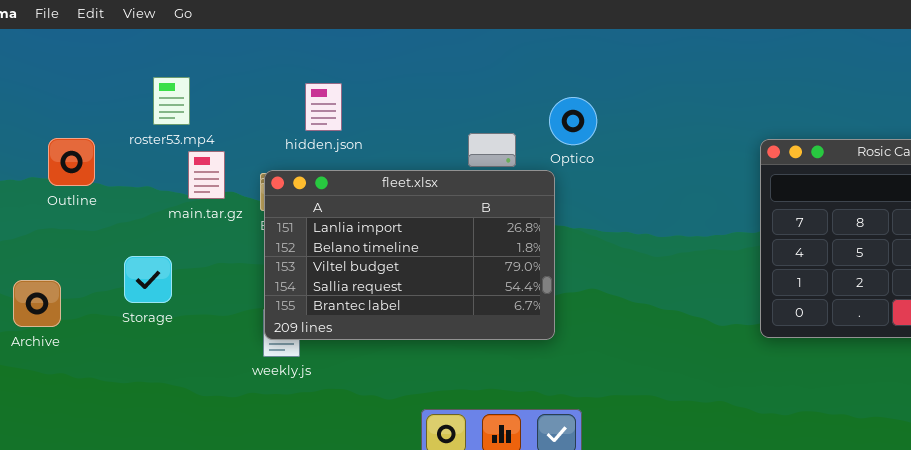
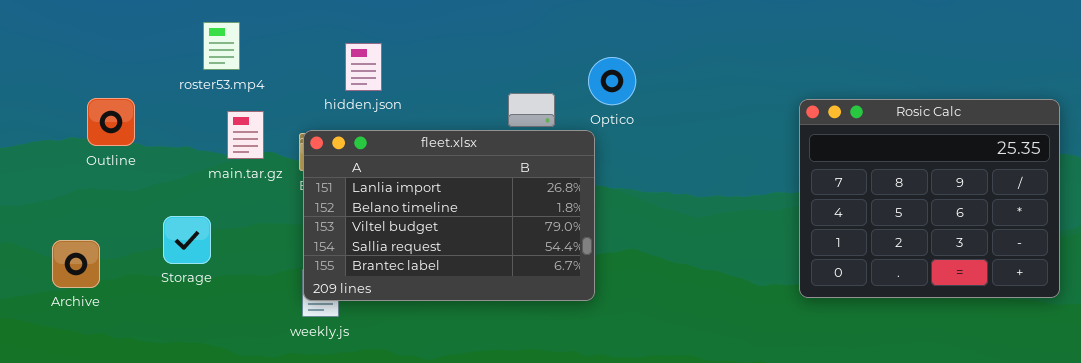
roster53.mp4: [153,77,190,125] -> [203,22,240,70], moved

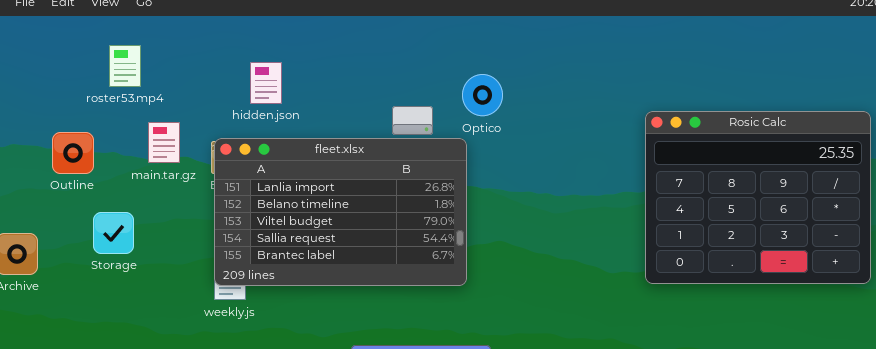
roster53.mp4: [203,22,240,70] -> [109,45,141,87], moved
Outline: [87,98,135,146] -> [52,132,94,174], moved

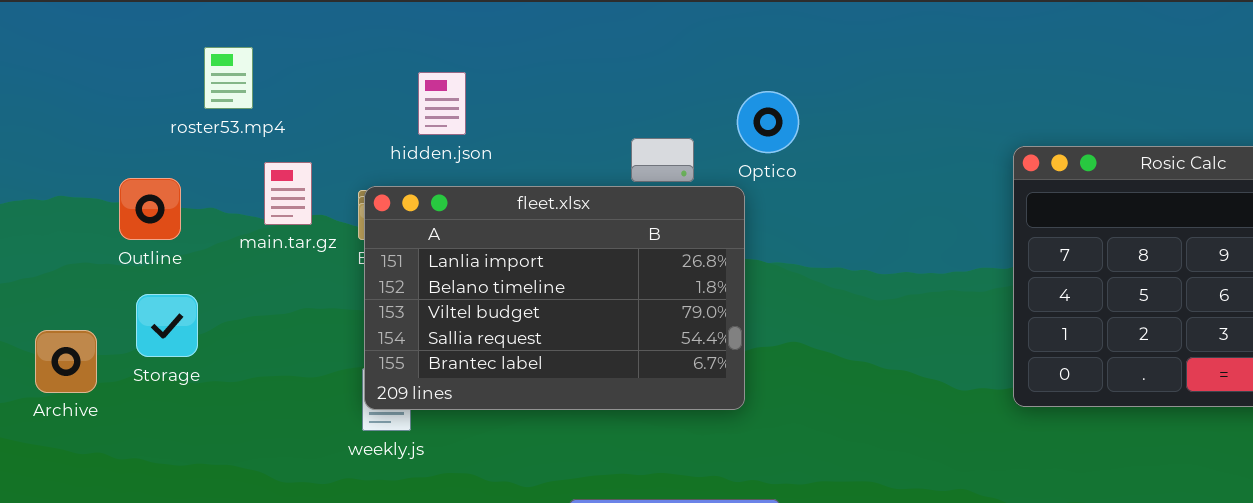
Storage: [93,212,134,254] -> [136,294,198,357], moved

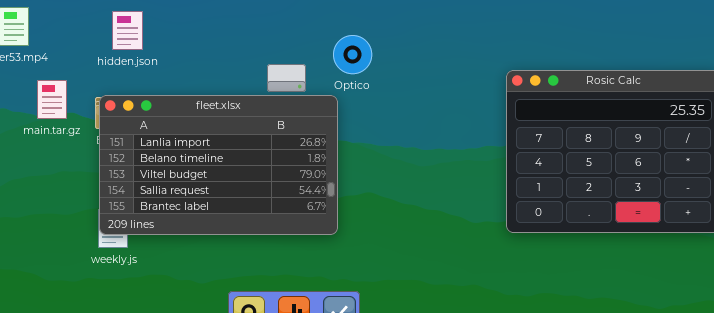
hidden.json: [418,72,466,135] -> [112,11,143,50], moved

